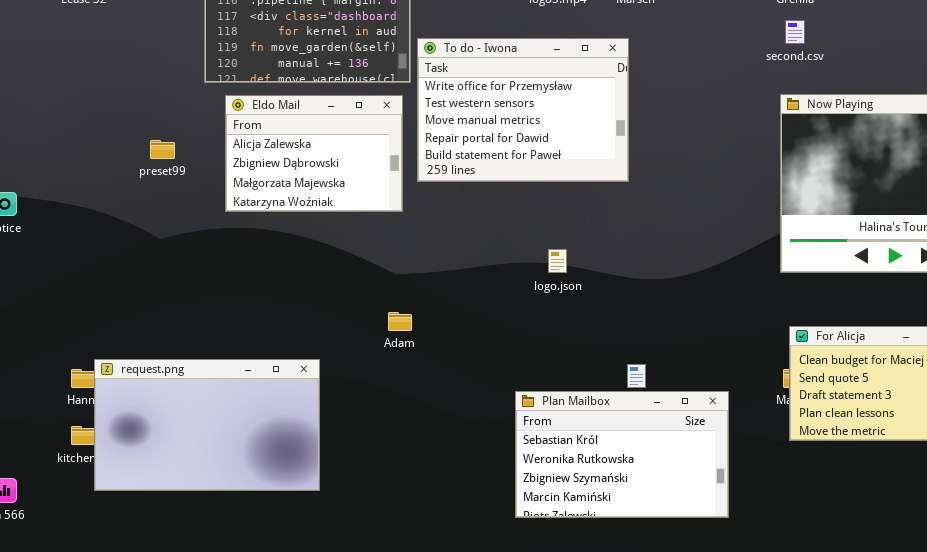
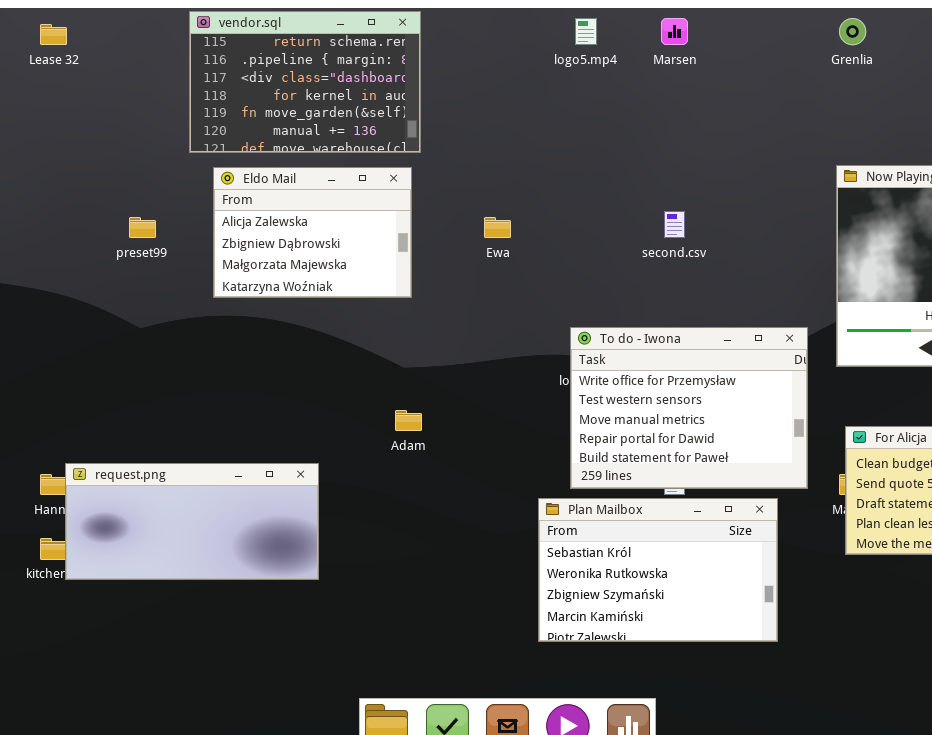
second.csv: [785,20,805,44] -> [664,211,685,238], moved
To do - Iwona: [417,38,629,182] -> [570,327,808,489], moved
request.png: [94,359,320,491] -> [65,463,319,580], resized

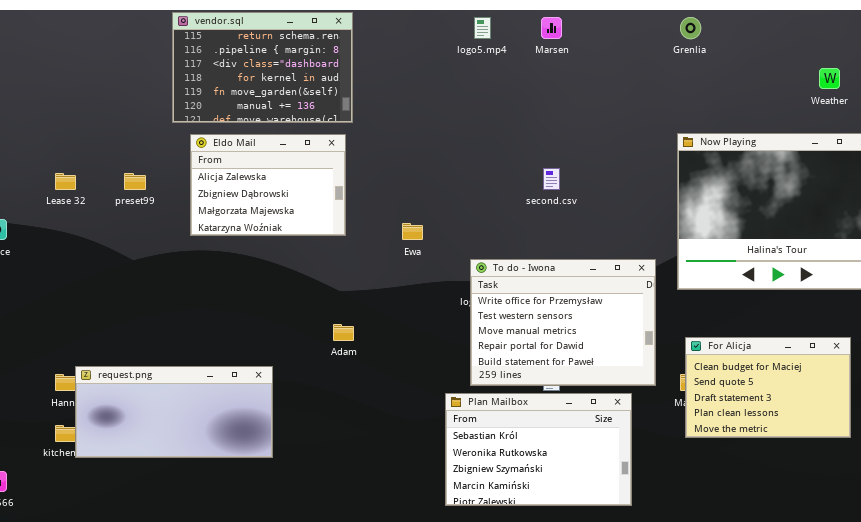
Lease 32: [40,24,67,45] -> [55,173,76,190], moved
Ewa: [484,217,511,238] -> [402,223,423,240], moved

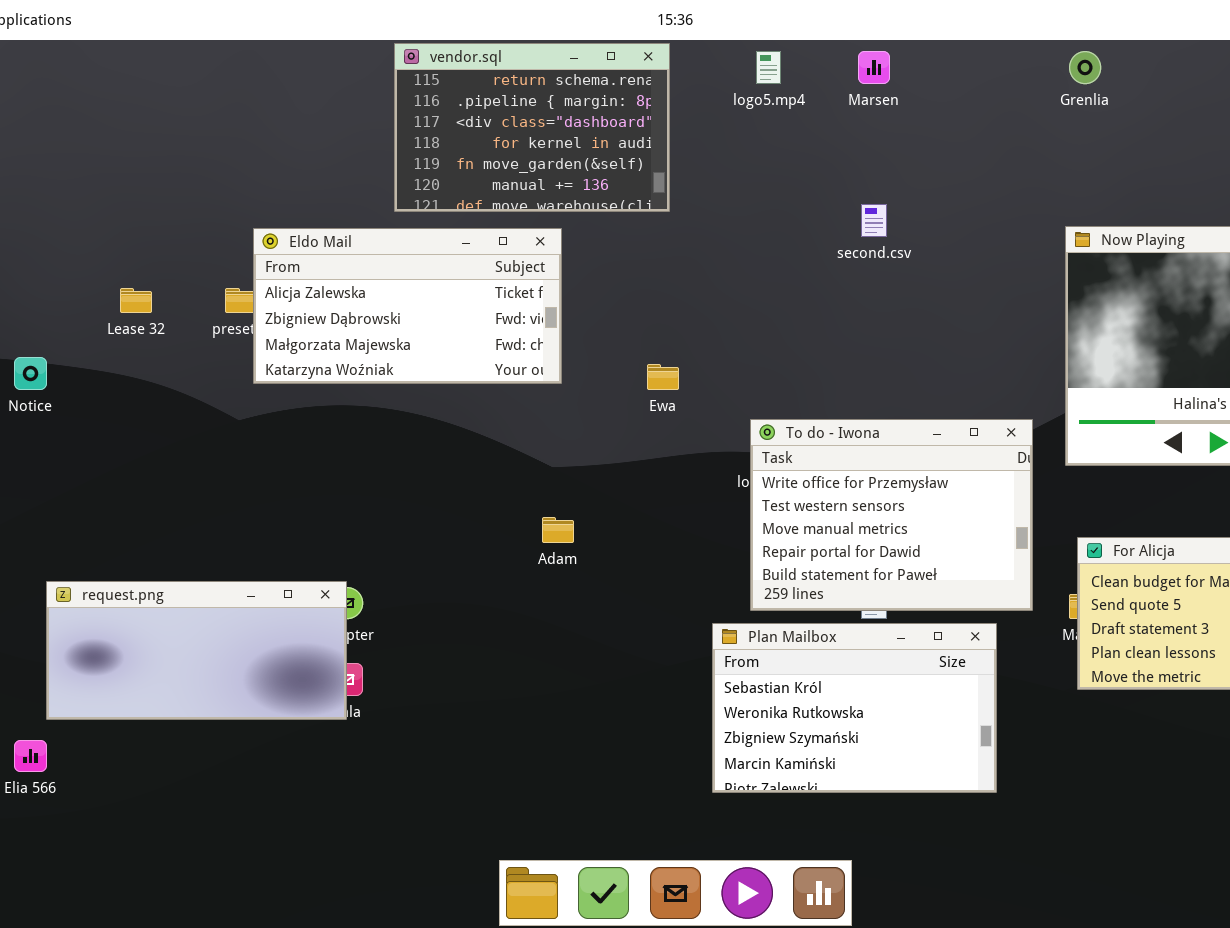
vendor.sql: [172,12,353,123] -> [394,43,670,212], moved
Eldo Mail: [190,134,346,236] -> [253,228,562,384], resized
second.csv: [543,168,560,190] -> [861,204,887,237], moved
request.png: [75,366,273,458] -> [46,581,347,720], moved

